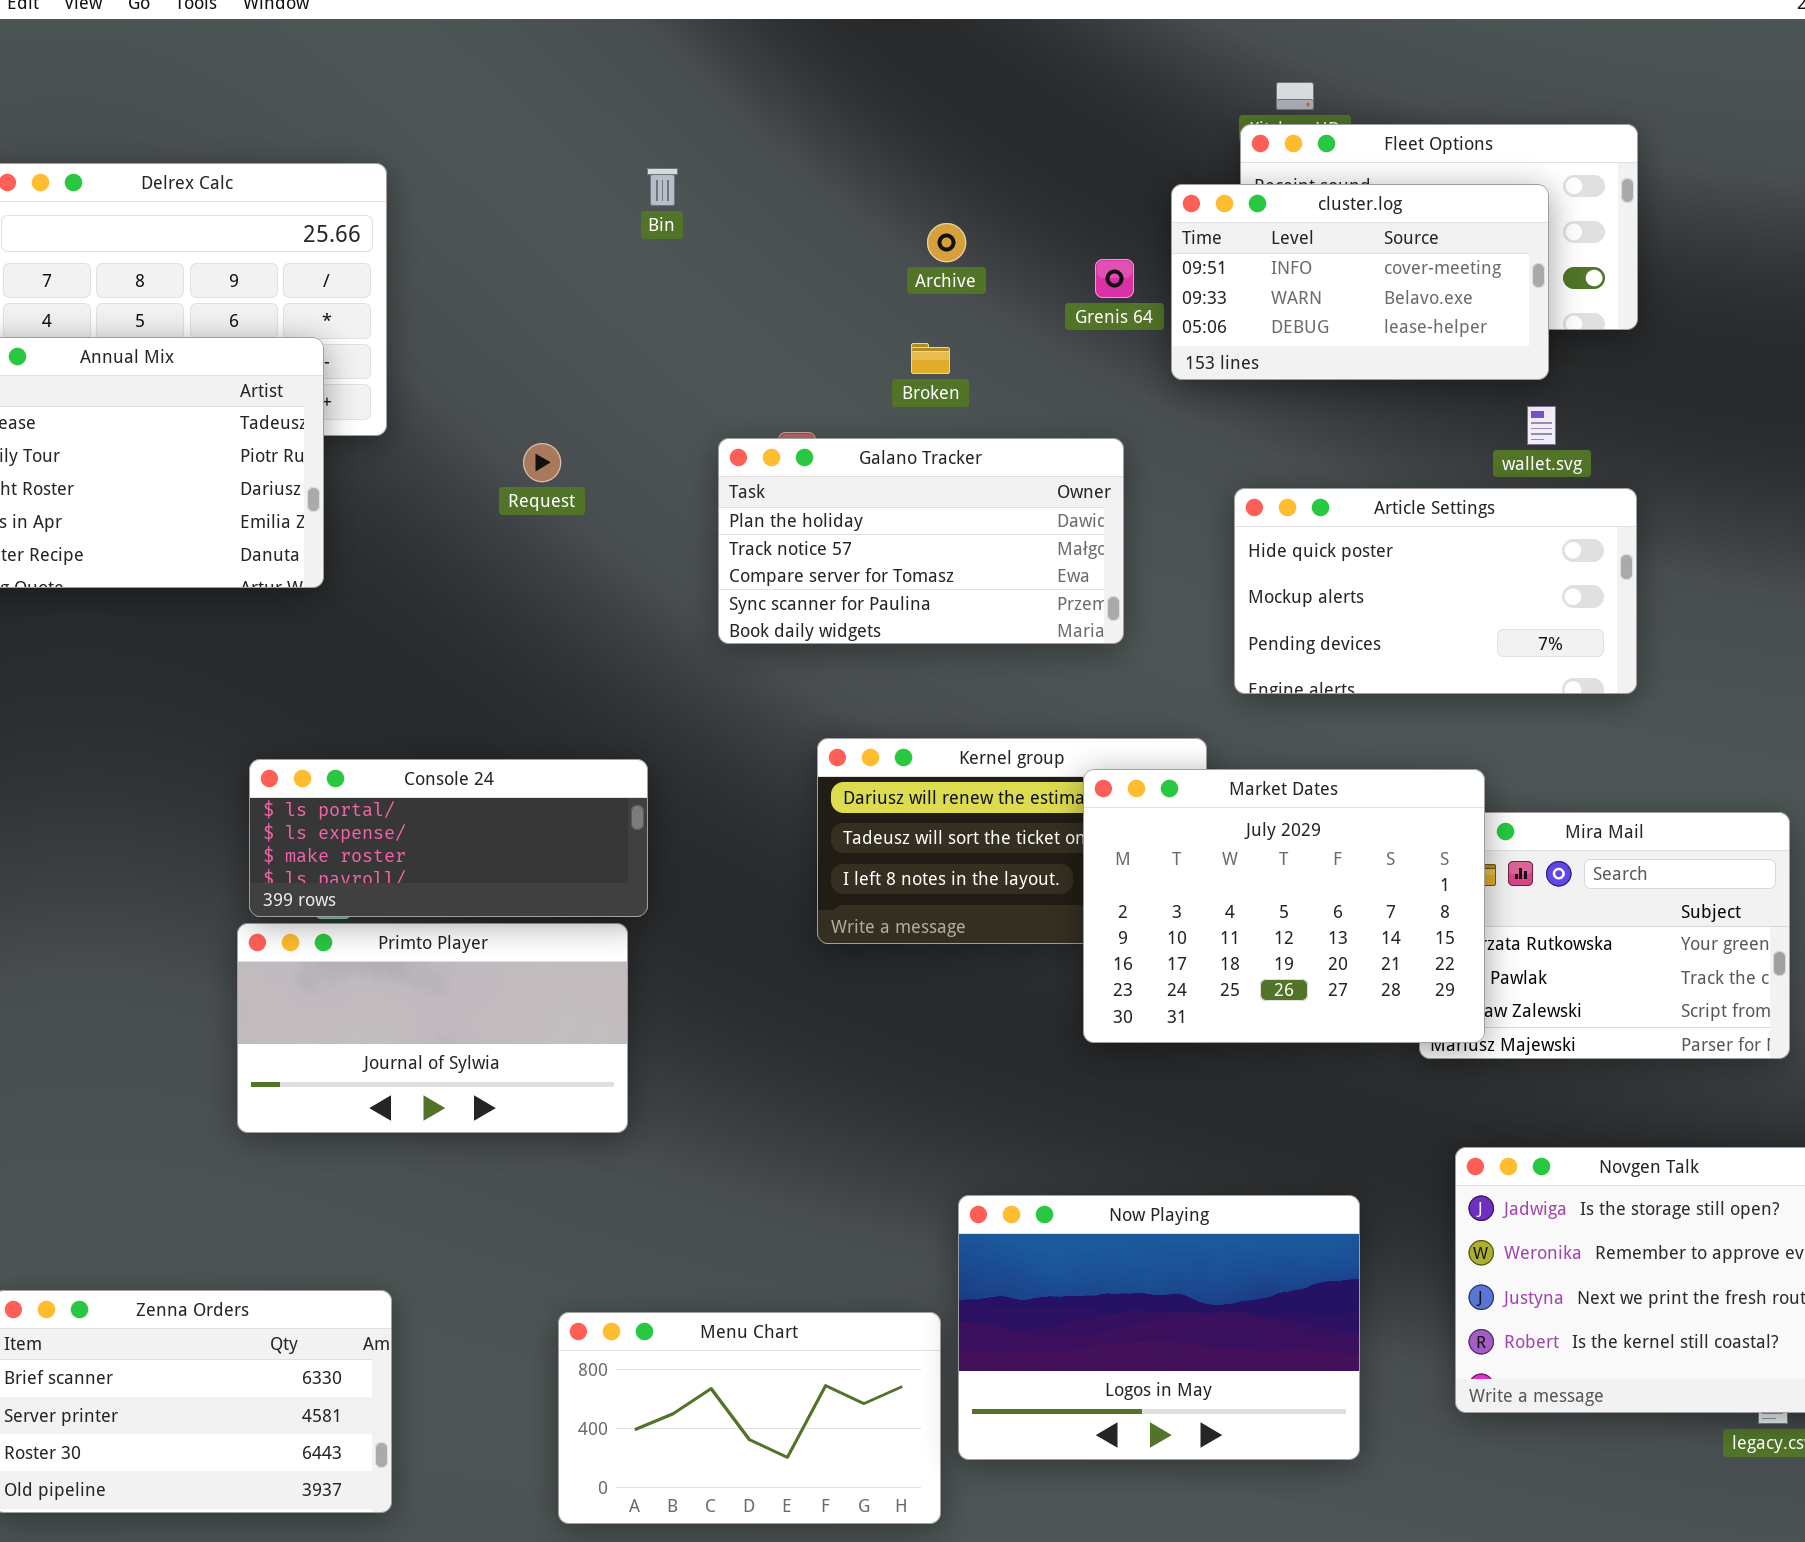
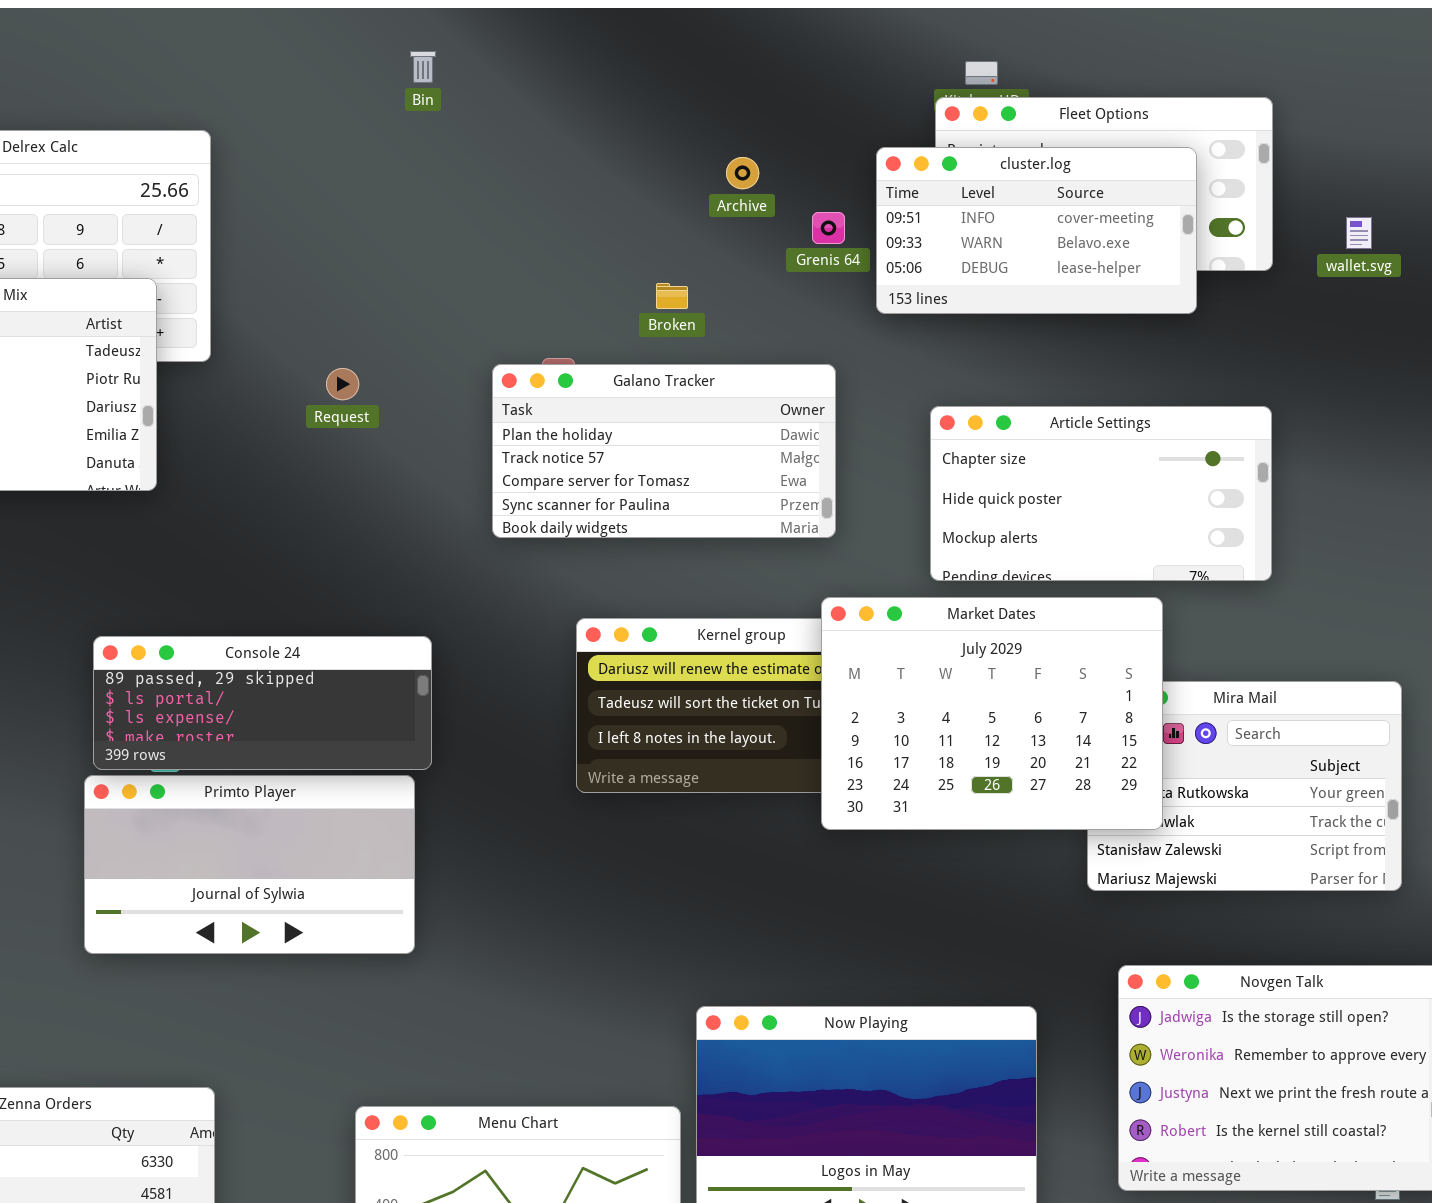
Bin: [647,168,678,206] -> [410,51,436,83], moved
Archive: [927,223,966,262] -> [726,157,759,189], moved
wallet.svg: [1527,406,1556,445] -> [1346,217,1372,249], moved
Article Settings: [1234,488,1637,694] -> [930,406,1272,581], scrolled up 1 row
Console 24: [249,759,648,917] -> [93,636,432,770], scrolled up 1 row
Market Dates: [1083,769,1485,1043] -> [821,597,1163,830], moved

